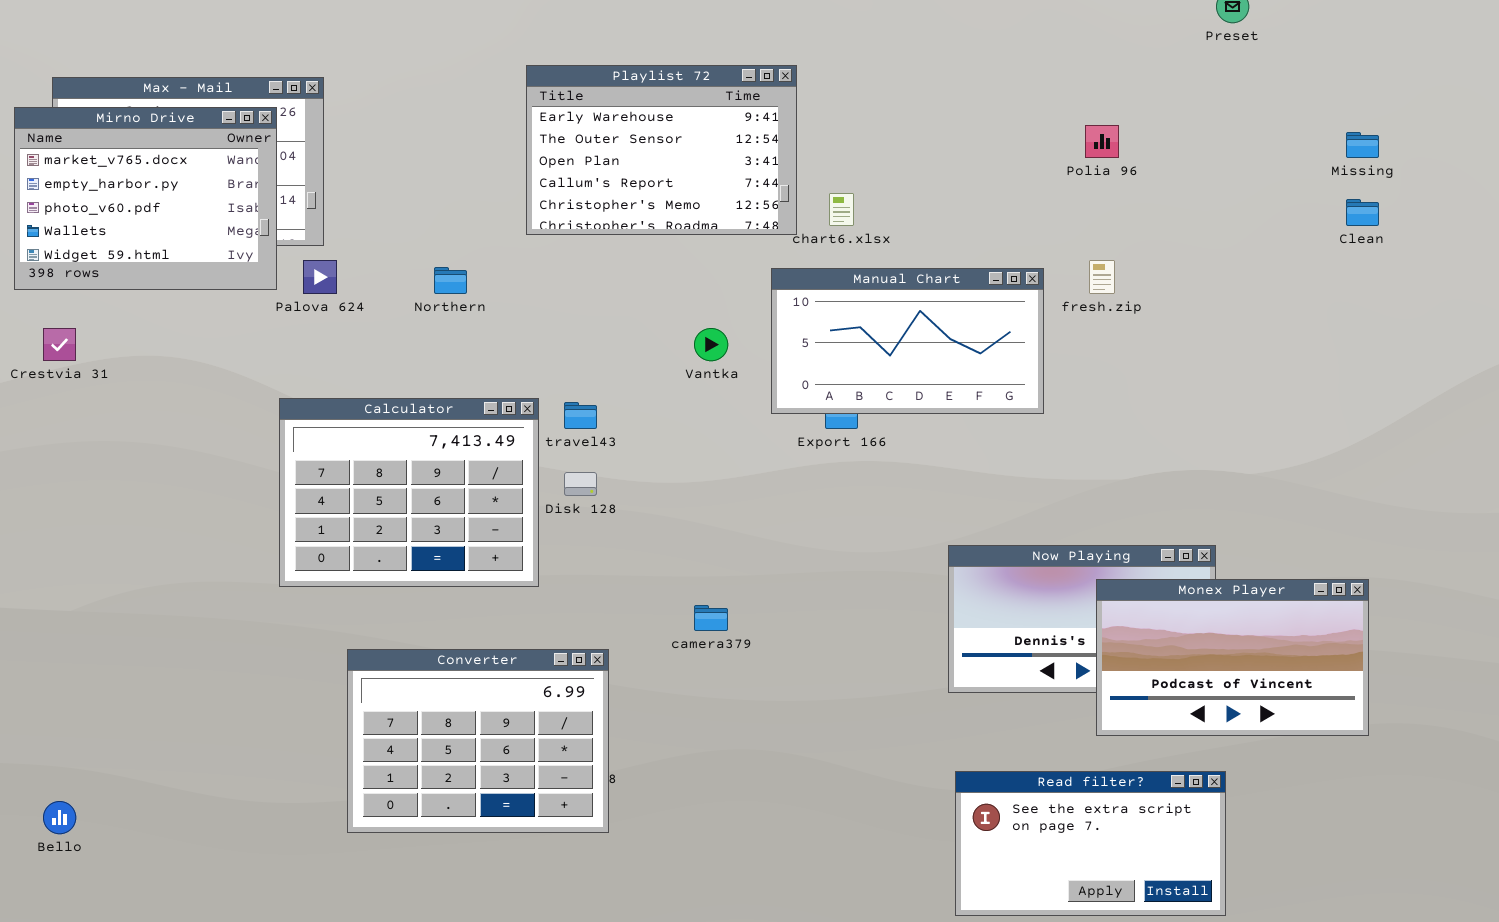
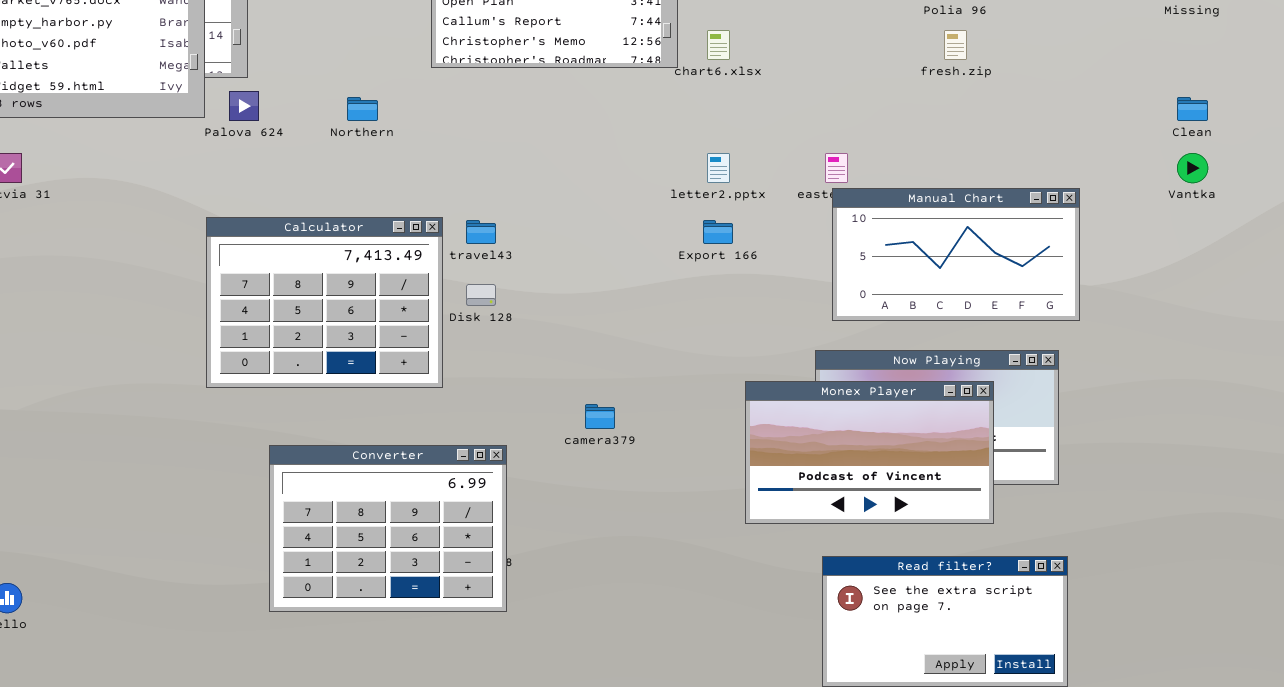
Clean: [1346,199,1379,226] -> [1177,97,1208,121], moved
fresh.zip: [1089,260,1115,294] -> [944,30,967,60], moved
Manual Chart: [771,268,1044,414] -> [832,188,1080,321], moved
Vantka: [694,328,728,361] -> [1177,153,1208,183], moved
Monex Player: [1096,579,1369,736] -> [745,381,994,524], moved

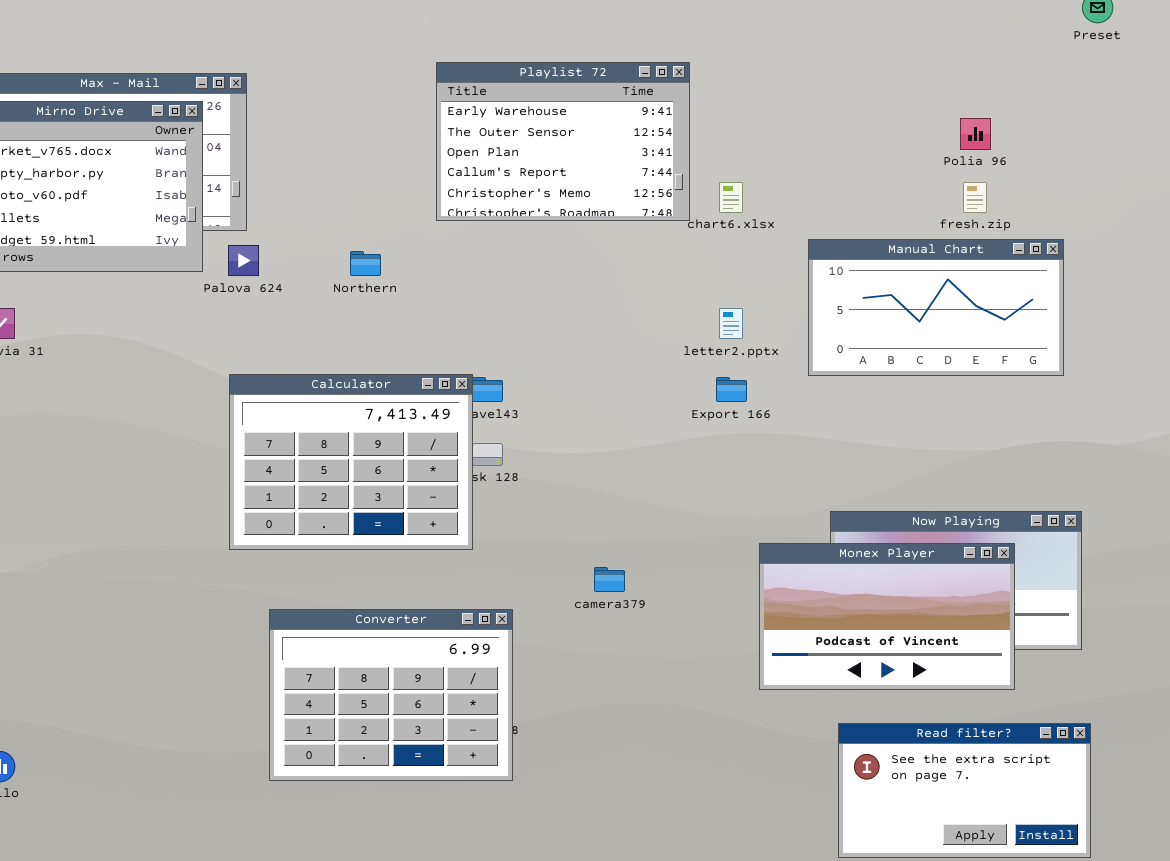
Manual Chart: [832,188,1080,321] -> [808,239,1064,376], moved
Calculator: [206,217,443,388] -> [229,374,473,550], moved

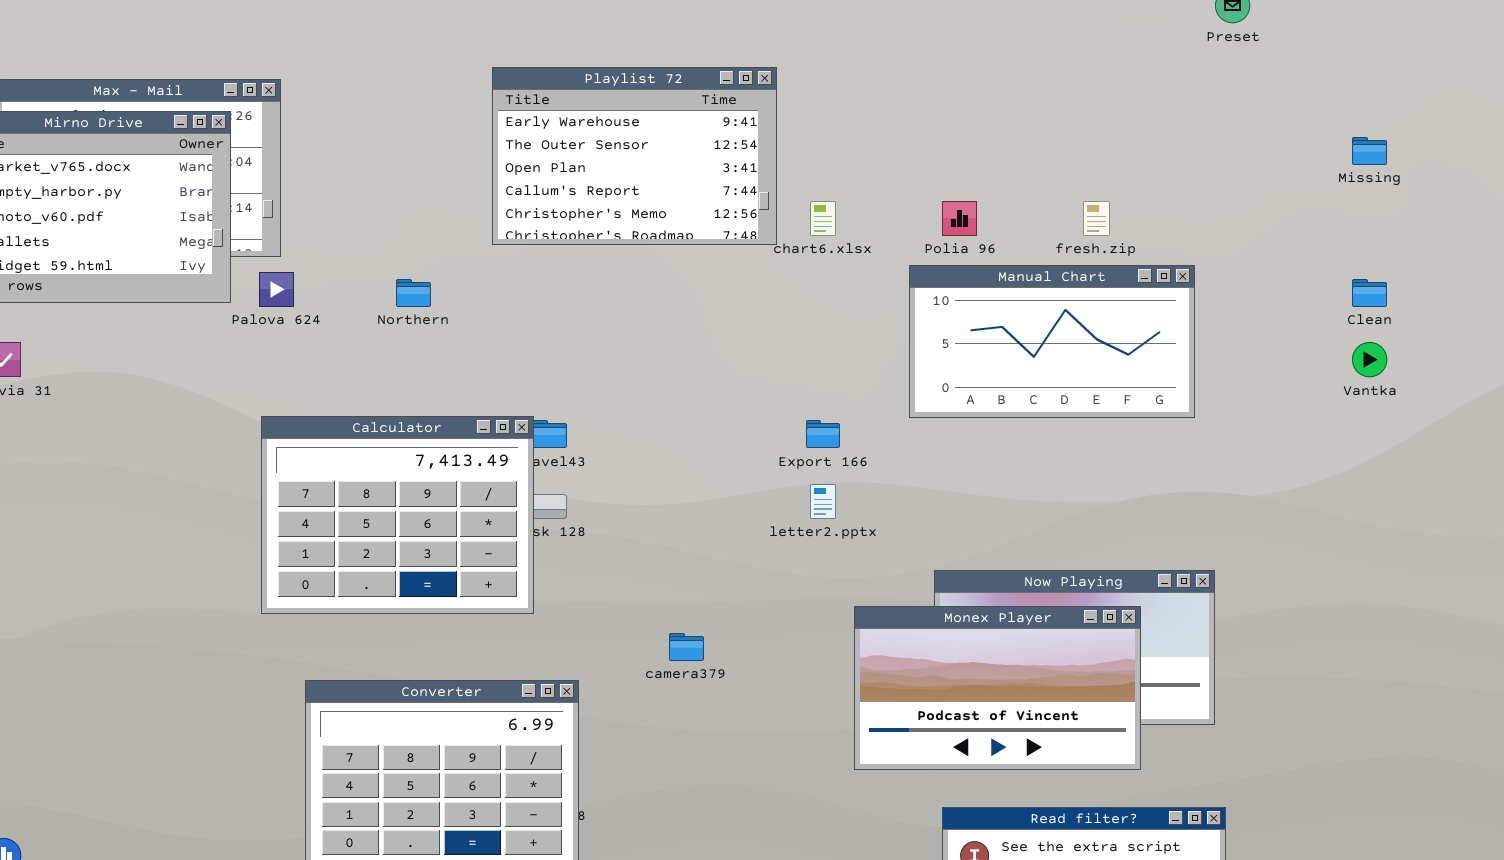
Polia 96: [960,118,991,150] -> [942,201,977,236], moved
letter2.pptx: [719,308,743,339] -> [810,484,836,519], moved

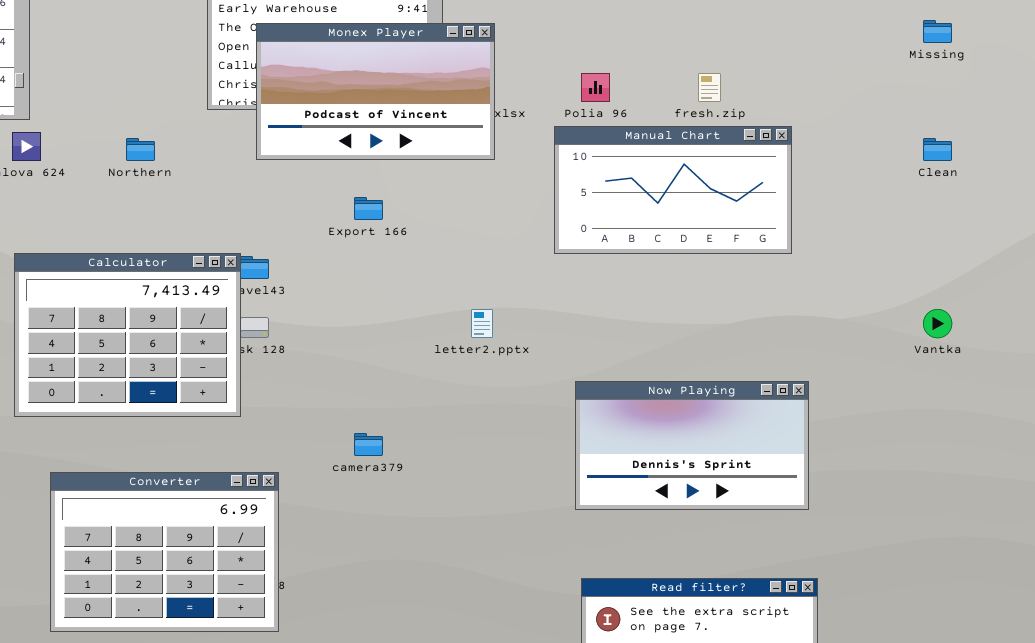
Vantka: [1352,342,1387,377] -> [923,309,952,338], moved
Export 166: [806,420,840,448] -> [354,197,383,220], moved
Monex Player: [854,606,1141,770] -> [256,23,495,160], moved

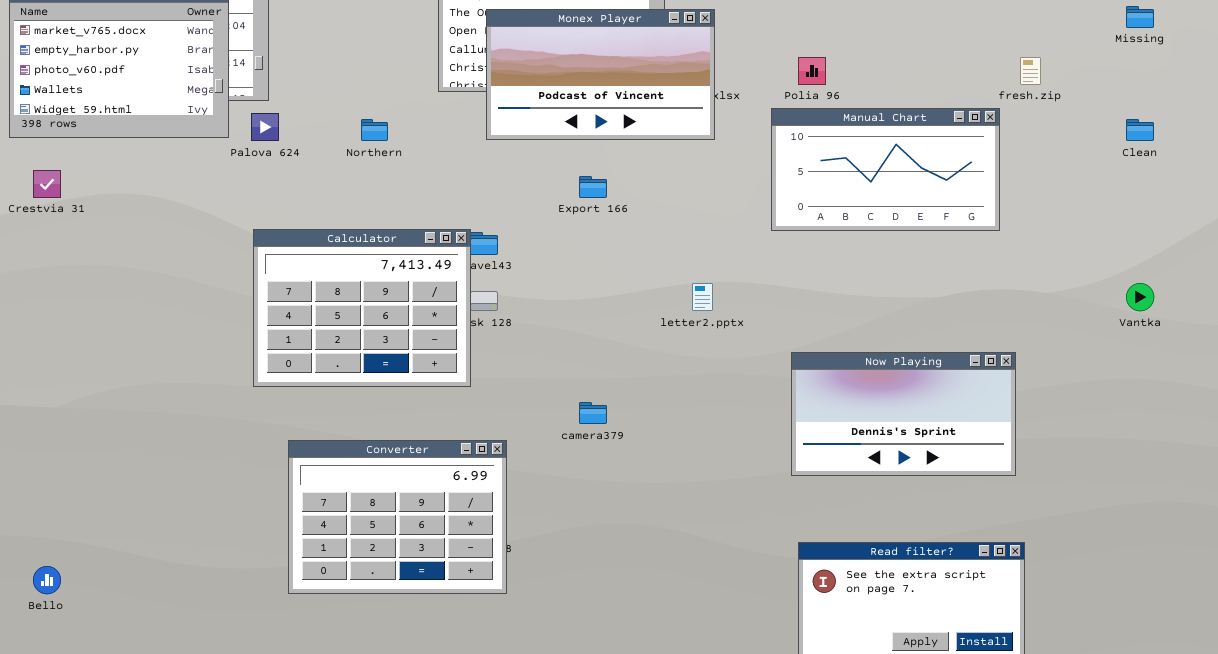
fresh.zip: [698,73,721,102] -> [1020,57,1041,85], moved

